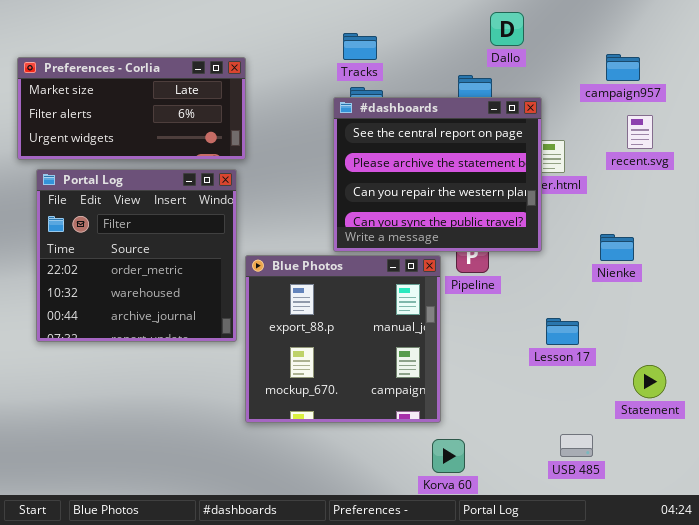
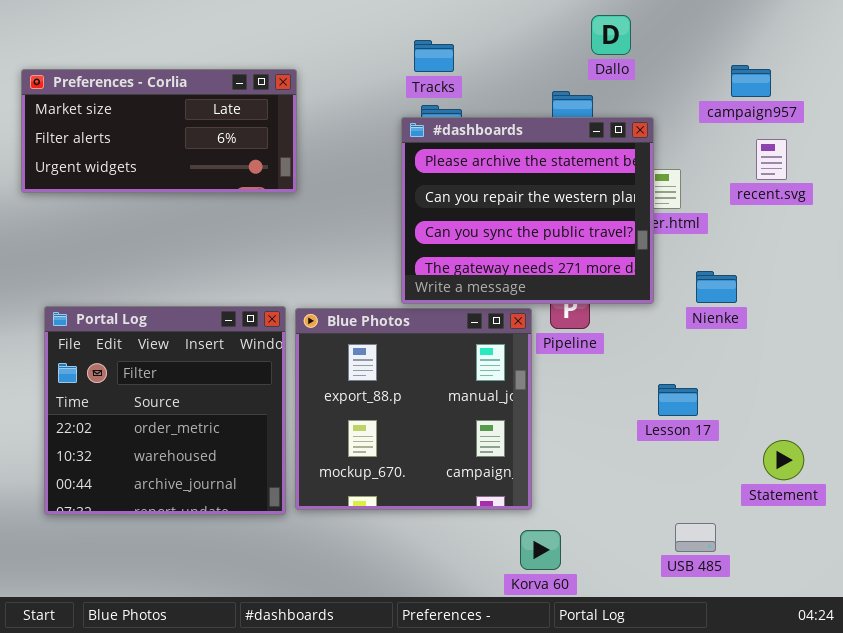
#dashboards: [333,97,542,252] -> [401,117,654,304], scrolled down 1 row
Portal Log: [36,169,237,342] -> [44,306,286,515], moved
Nienke: [600,234,634,261] -> [696,271,737,303], moved

